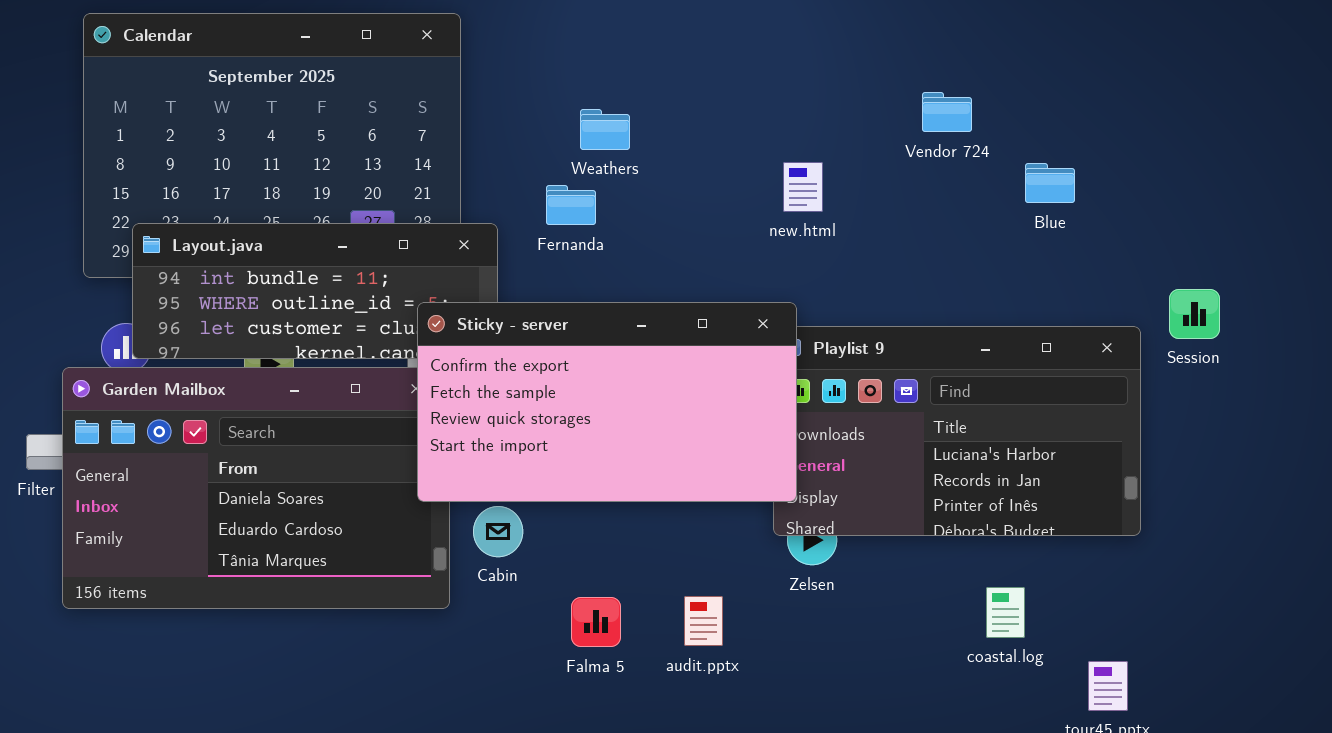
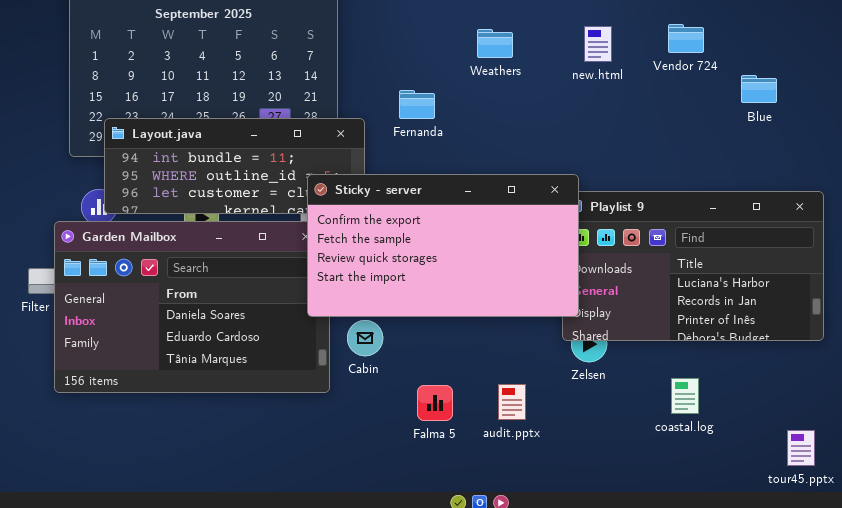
Weathers: [580,109,630,150] -> [477,29,513,58], moved
new.html: [783,162,823,212] -> [584,26,612,62], moved
coastal.log: [986,587,1025,638] -> [671,378,699,414], moved

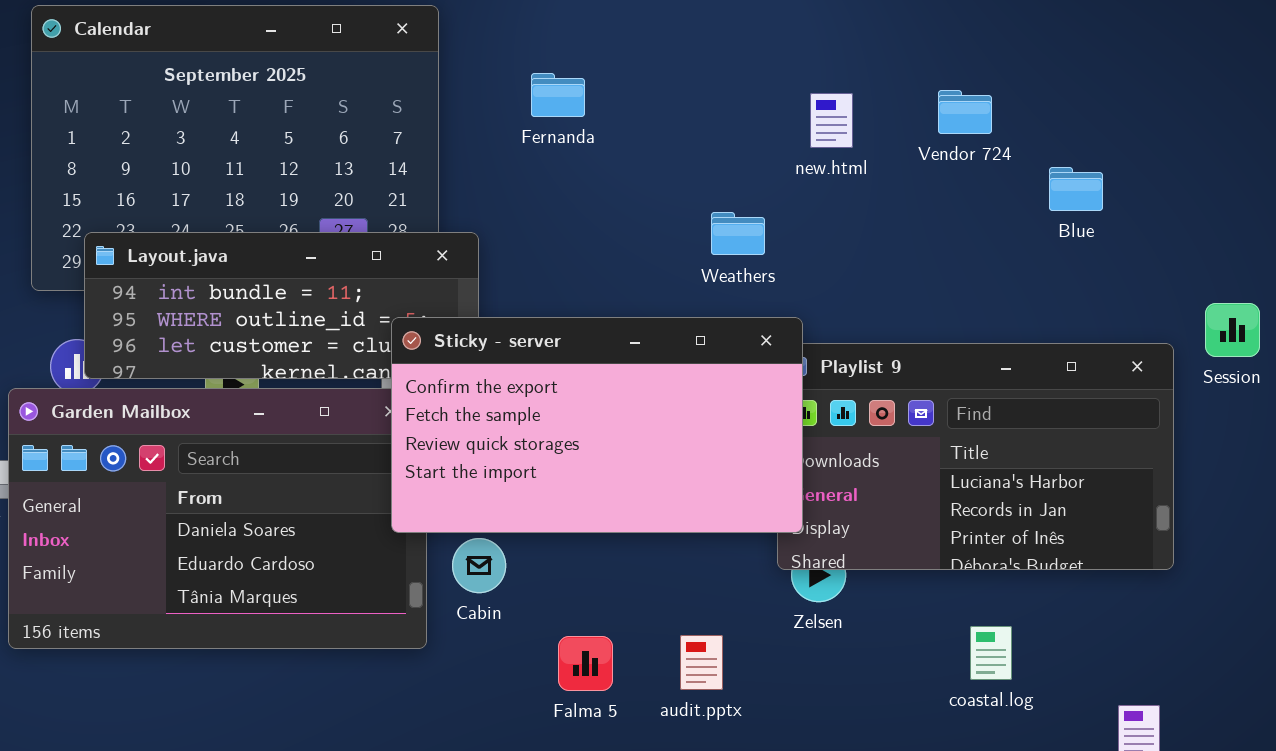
Weathers: [477,29,513,58] -> [711,212,765,255], moved
Fernanda: [399,90,435,119] -> [531,73,585,117], moved
coastal.log: [671,378,699,414] -> [970,626,1012,680], moved

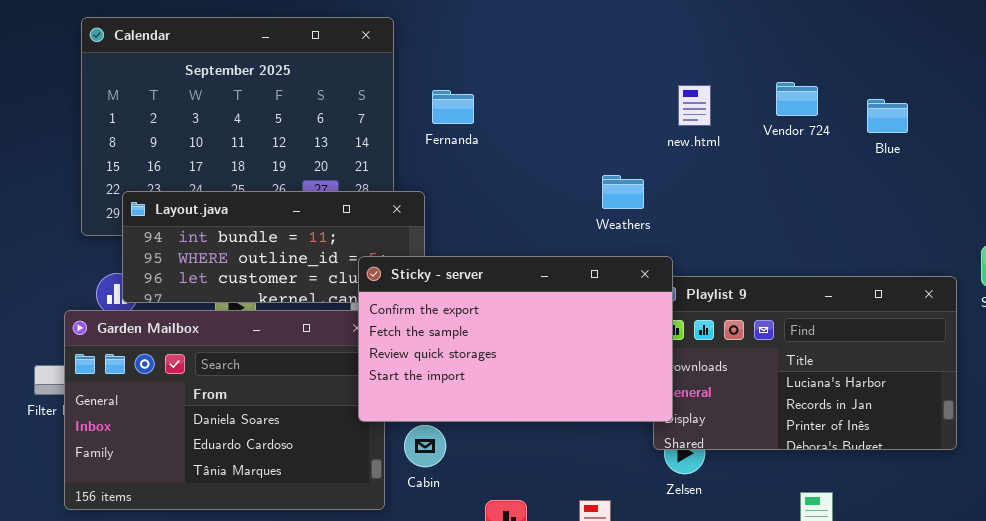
Fernanda: [531,73,585,117] -> [432,90,474,124], moved
Blue: [1049,167,1103,211] -> [867,99,908,133], moved

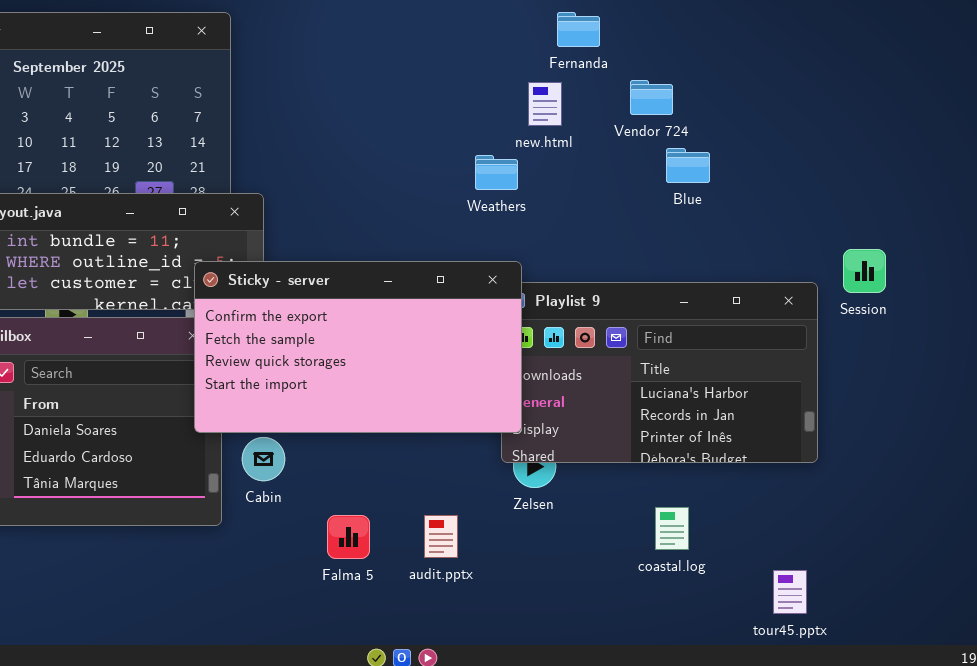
Fernanda: [432,90,474,124] -> [557,12,600,47], moved
Blue: [867,99,908,133] -> [666,148,710,183], moved
Weathers: [602,175,644,209] -> [475,155,518,190], moved

